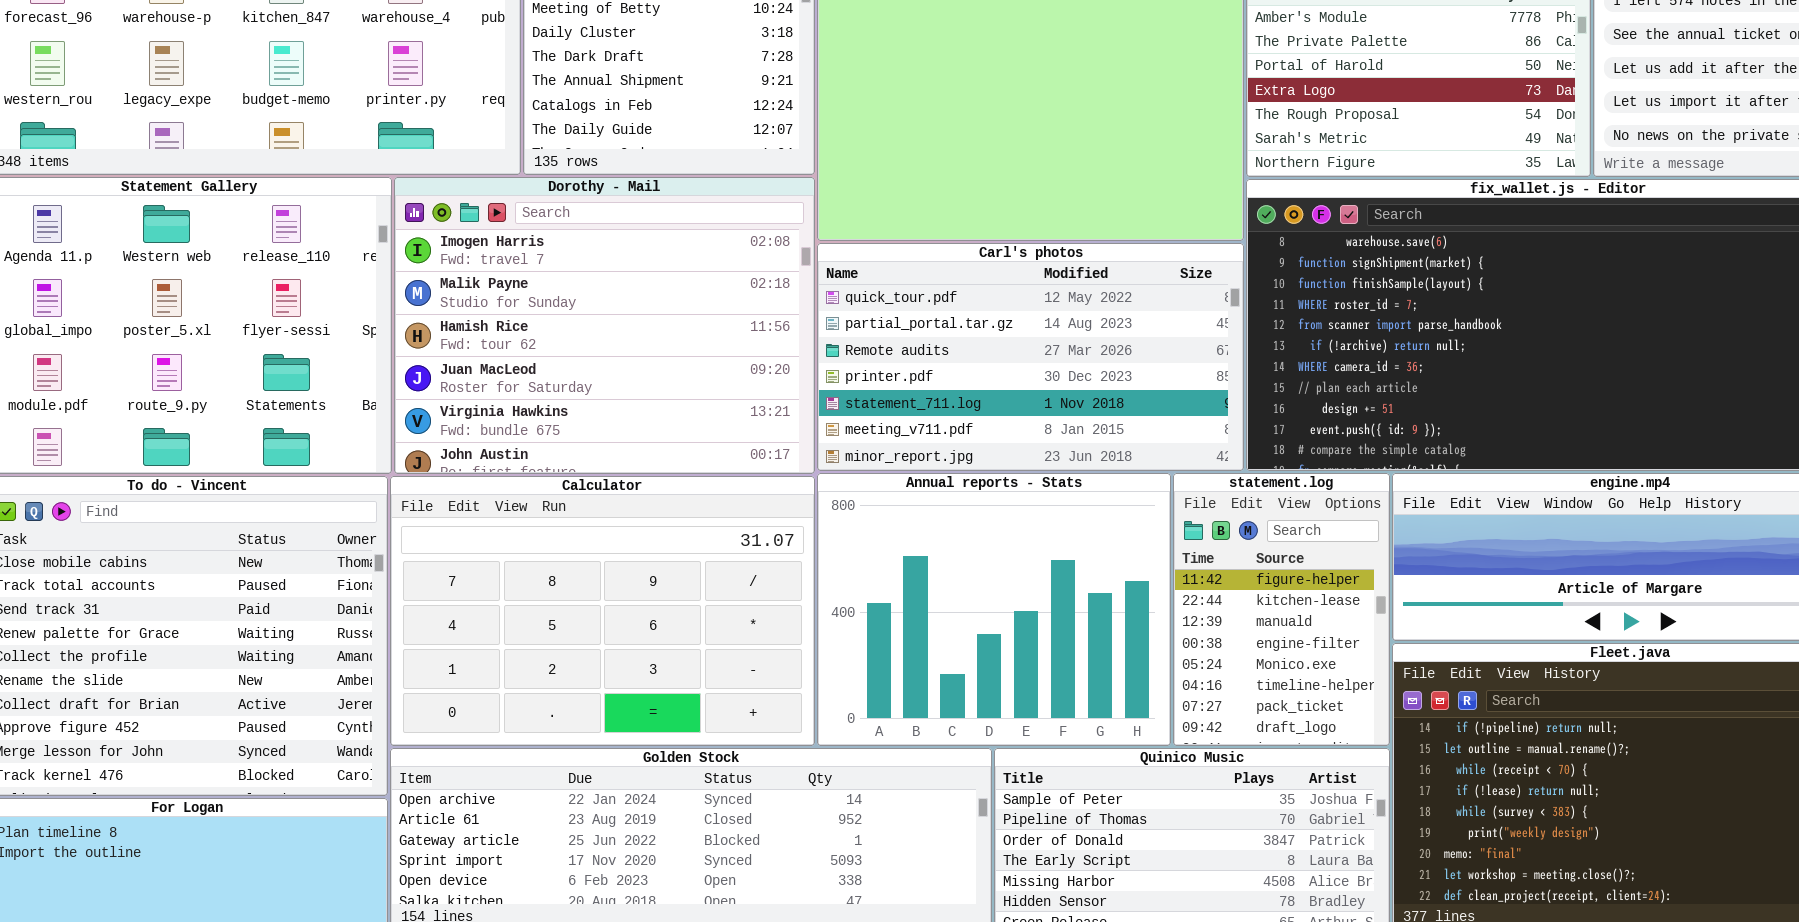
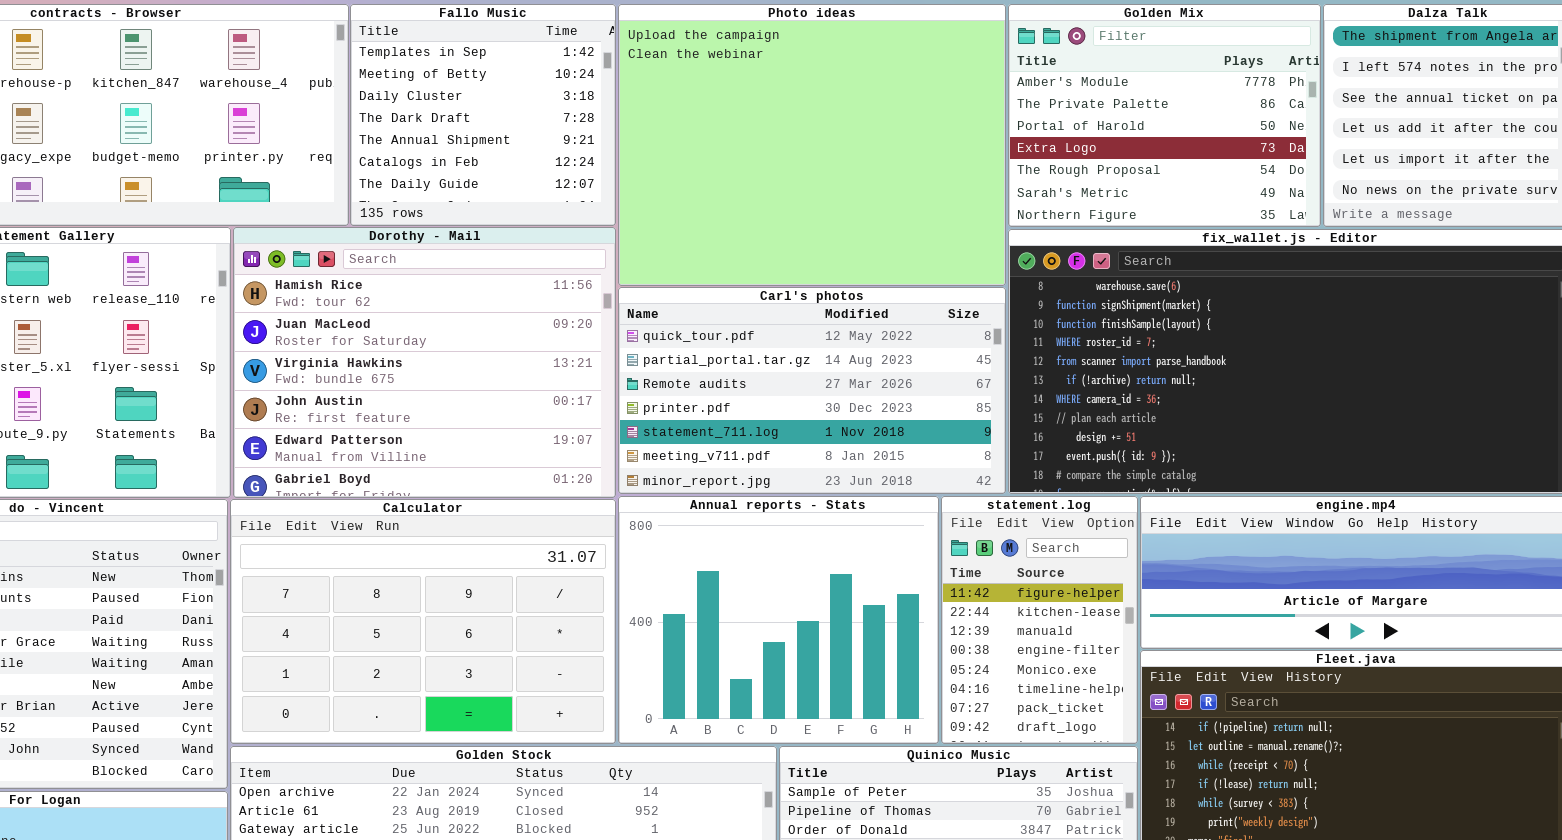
Dorothy - Mail: [394,177,815,474] -> [233,227,616,498], scrolled down 2 rows

